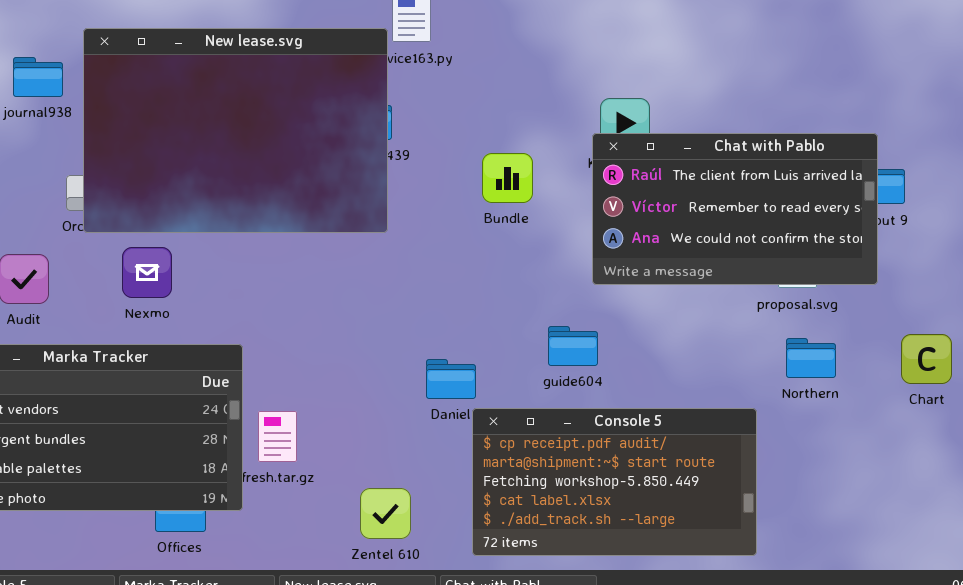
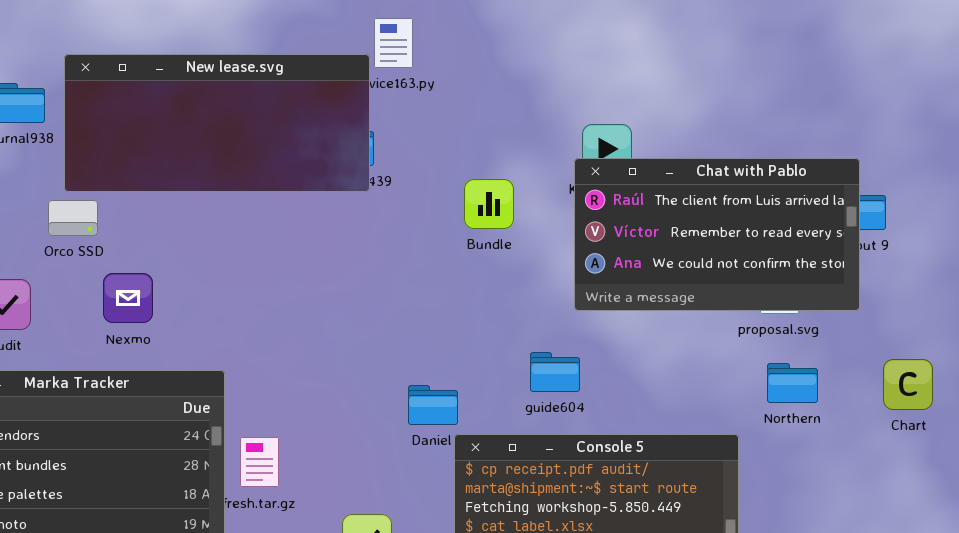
New lease.svg: [83,28,388,233] -> [64,54,370,192], resized

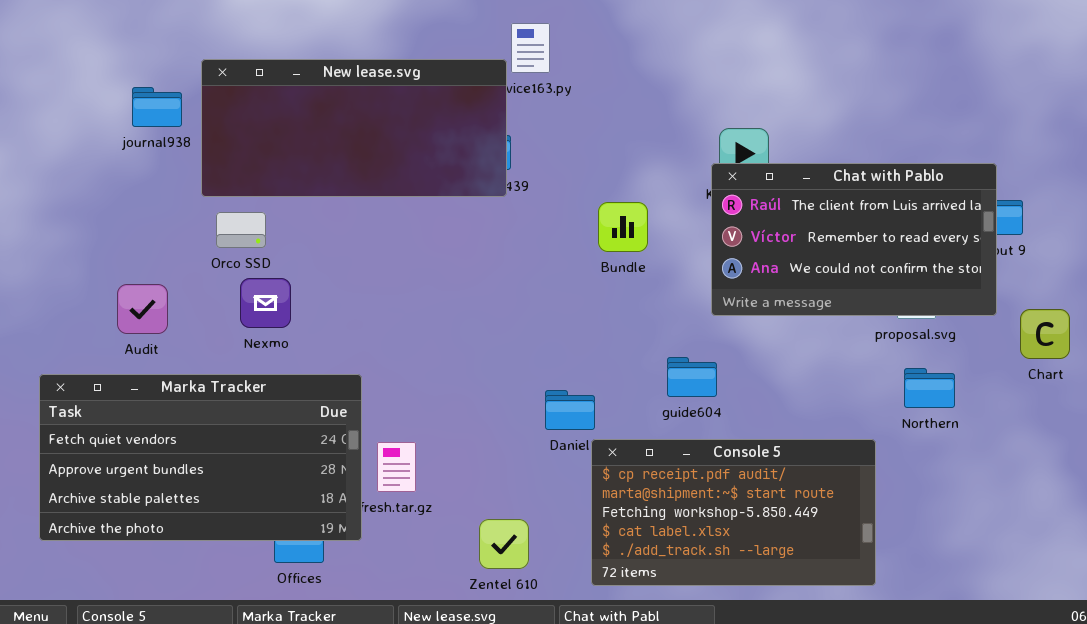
Bundle: [464,179,514,229] -> [598,202,648,252], moved
Orco SSD: [48,200,98,236] -> [216,212,266,248], moved
Chart: [883,359,933,410] -> [1020,309,1070,359], moved

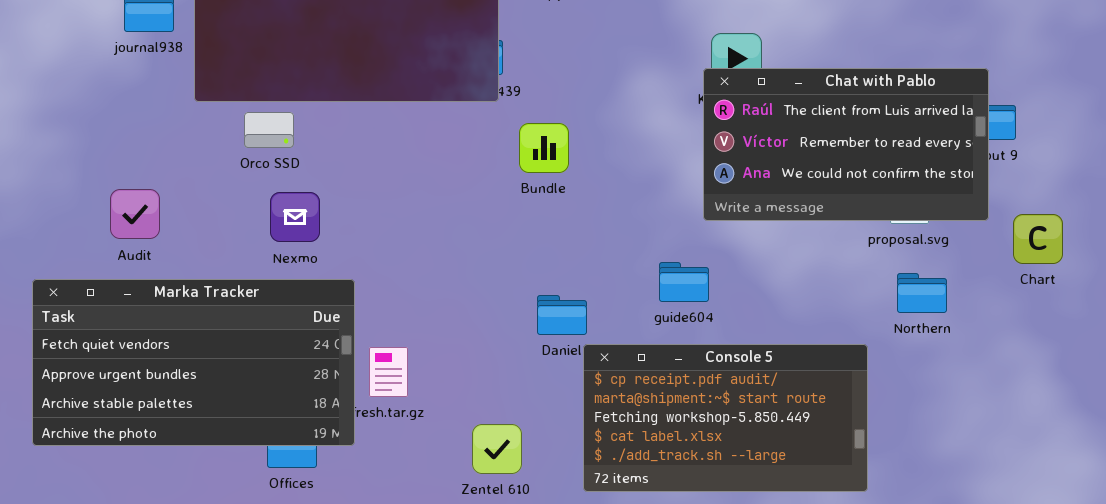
Bundle: [598,202,648,252] -> [519,123,569,173], moved
Orco SSD: [216,212,266,248] -> [244,112,294,148], moved
Nexmo: [240,278,291,328] -> [270,192,320,242], moved

